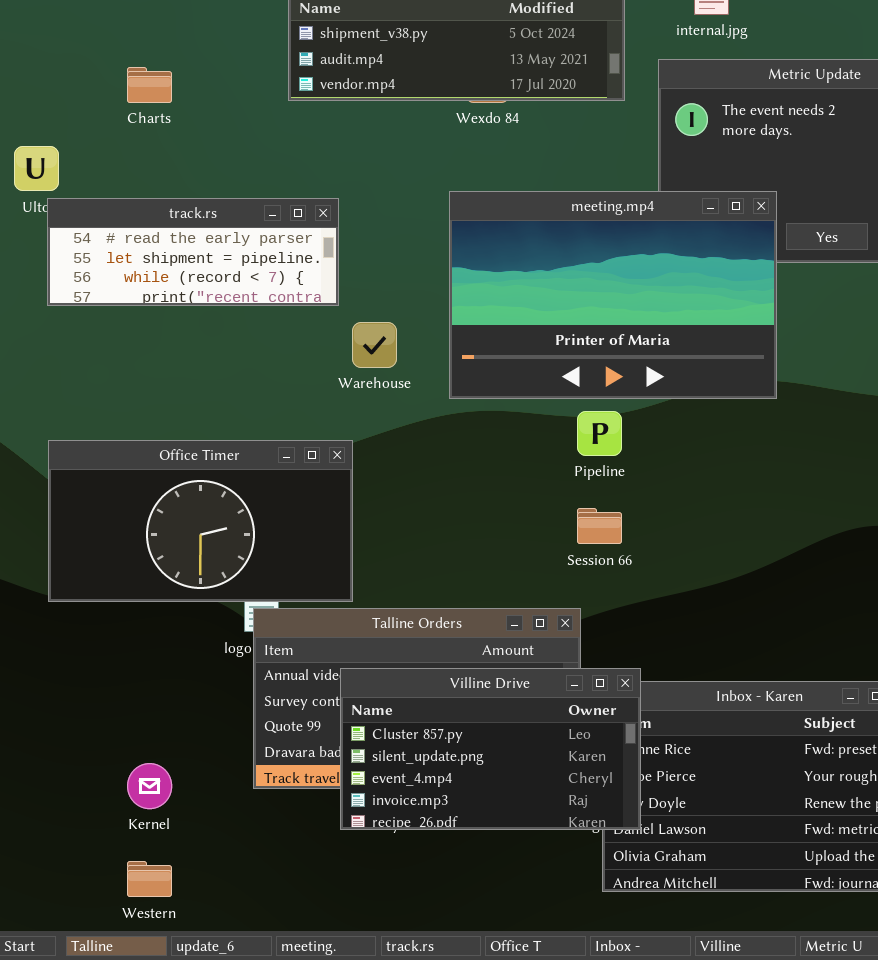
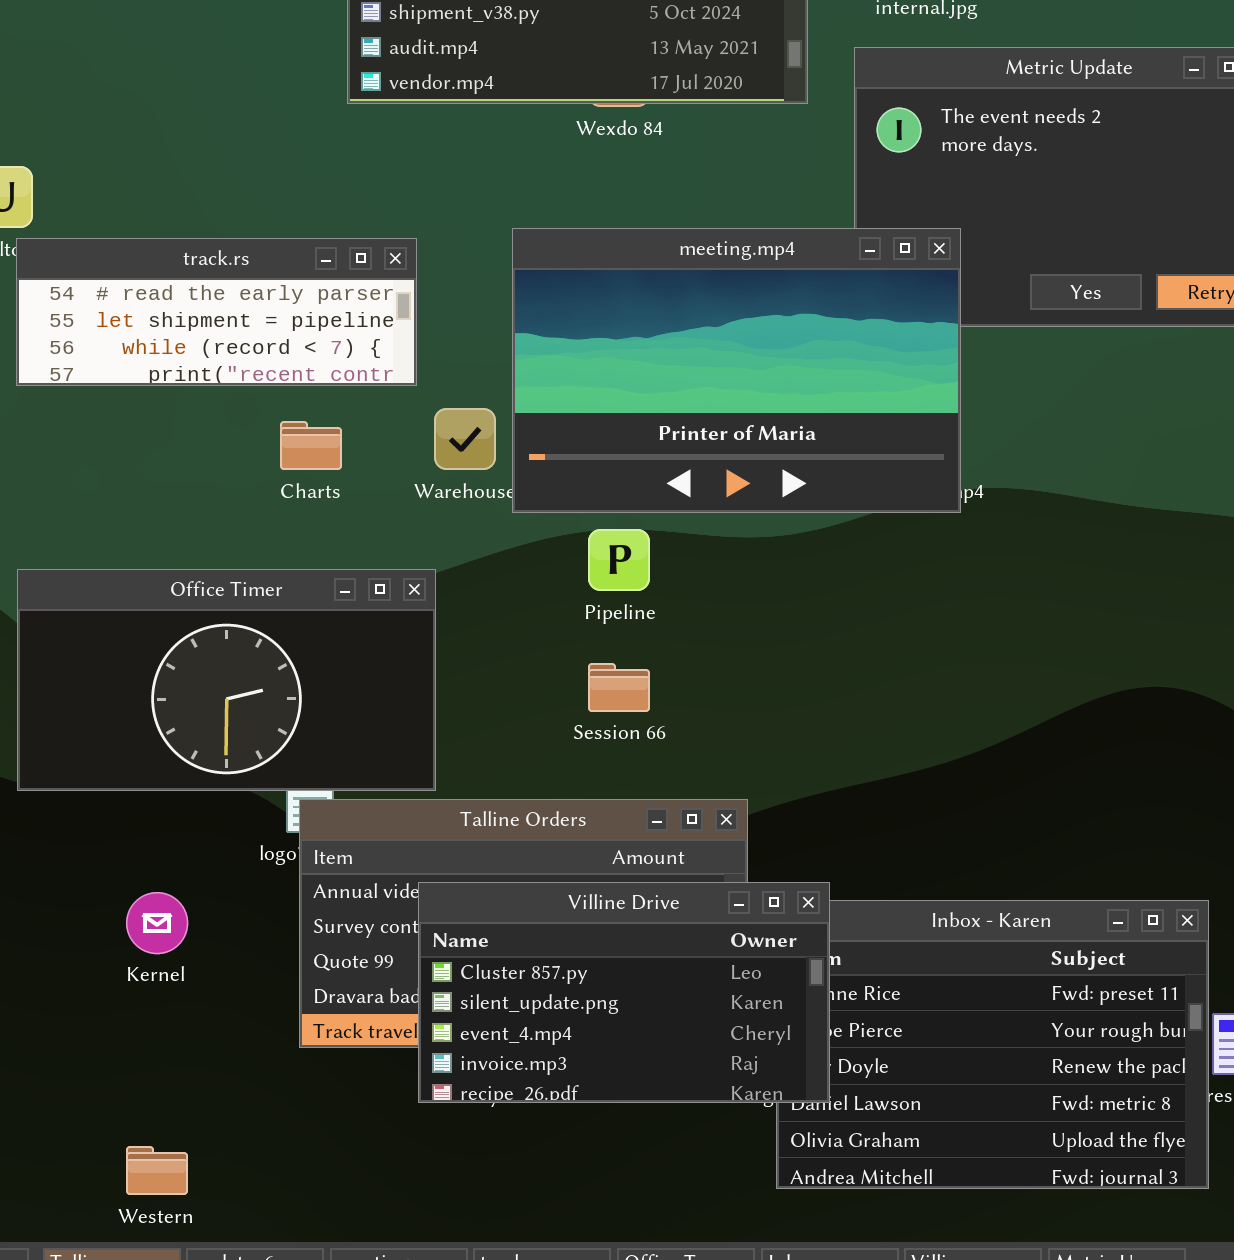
Charts: [127,67,172,103] -> [280,421,342,470], moved
meeting.mp4: [449,191,777,399] -> [512,228,961,513], moved
Pipeline: [577,411,622,456] -> [588,529,650,591], moved
Session 66: [577,508,622,544] -> [588,663,650,712], moved
Kernel: [127,763,172,809] -> [126,892,188,954], moved

